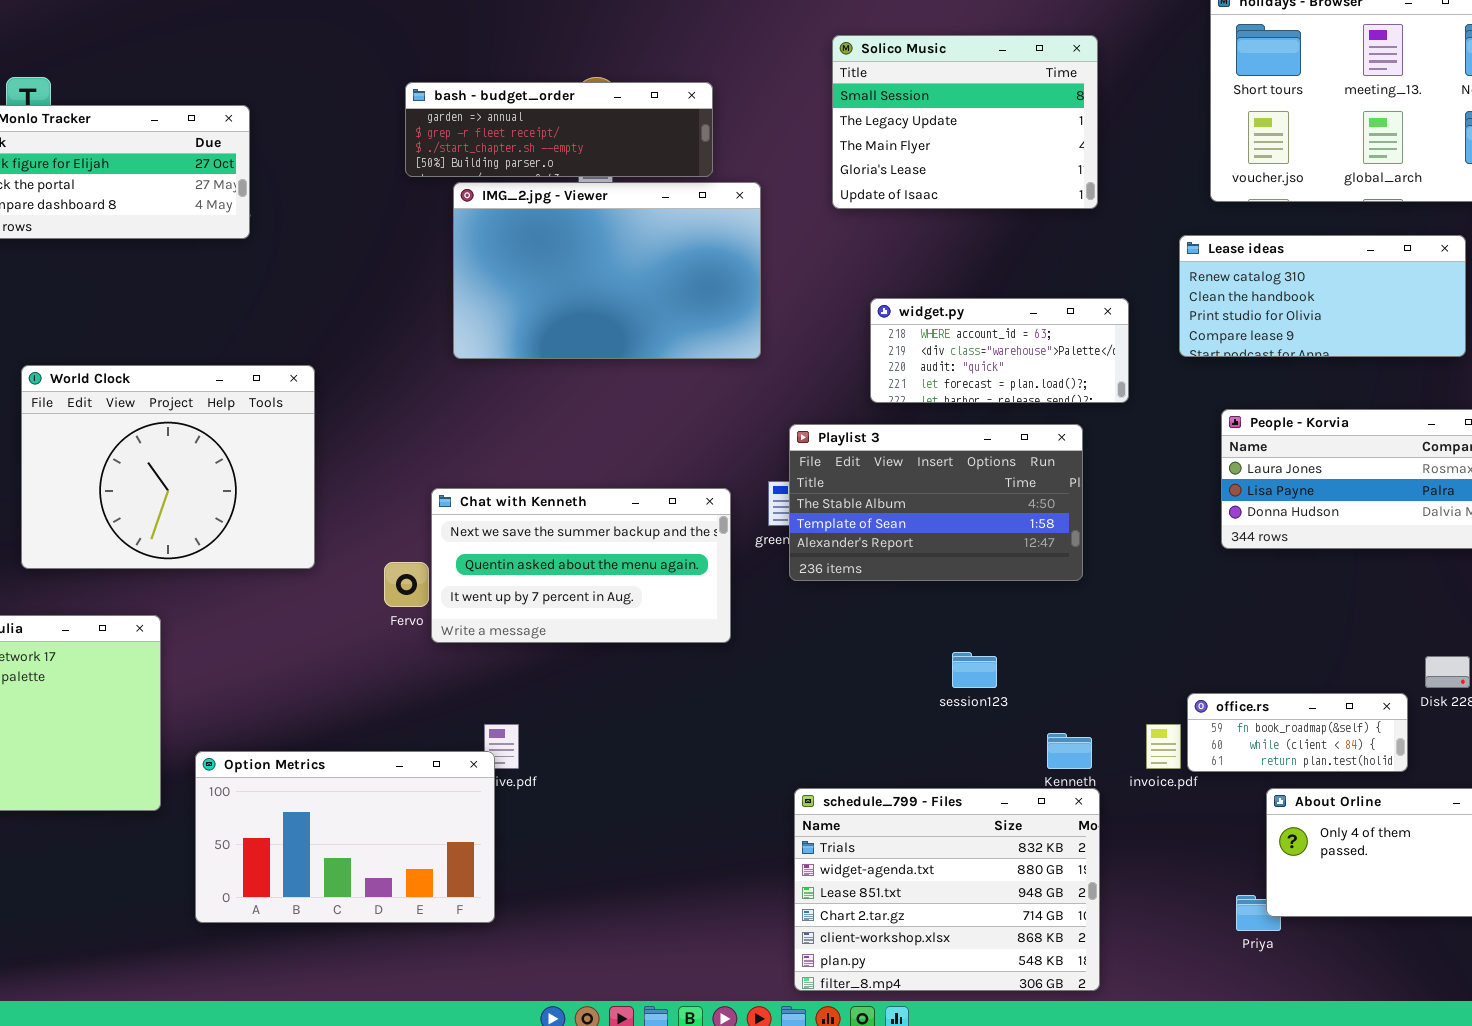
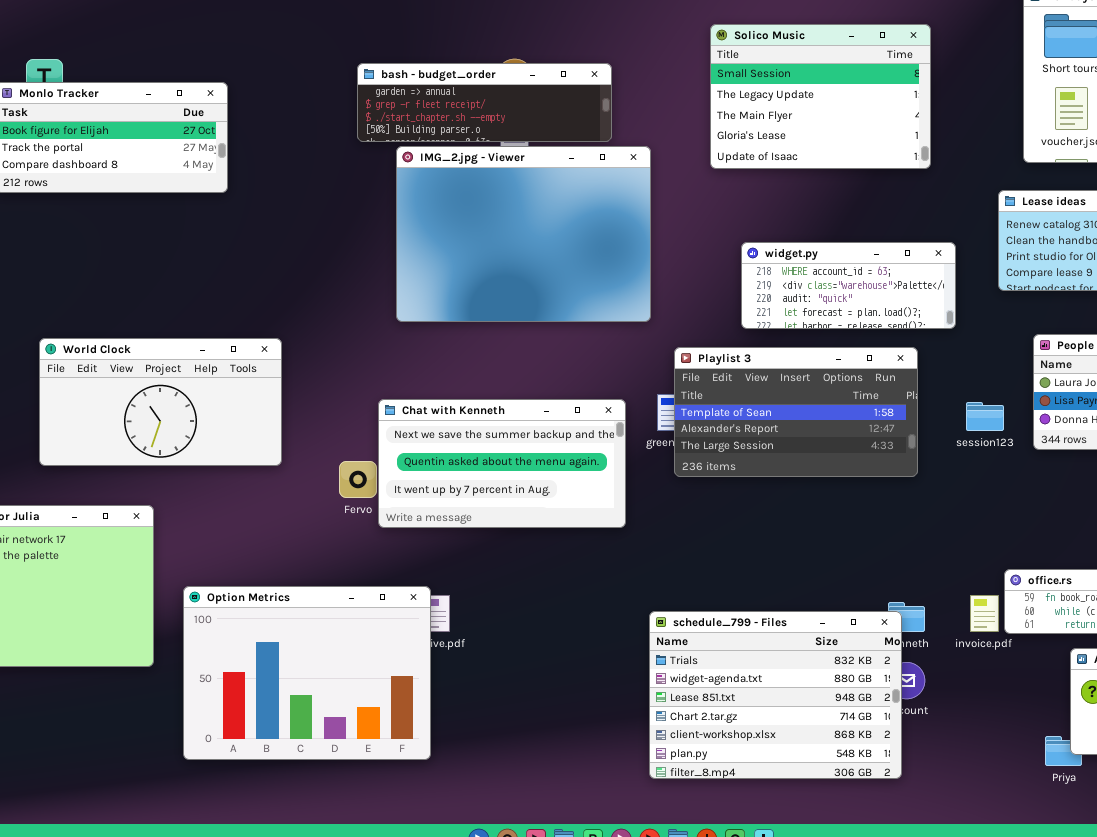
IMG_2.jpg - Viewer: [453,182,761,359] -> [396,146,651,322], resized
World Clock: [21,365,315,569] -> [39,338,282,466], resized
Playlist 3: [789,424,1083,581] -> [674,347,918,477], scrolled down 1 row
session123: [952,652,997,688] -> [966,402,1004,431], moved
Option Metrics: [195,751,495,923] -> [183,586,431,760], resized
schedule_799 - Files: [794,788,1100,991] -> [649,611,902,779], moved

